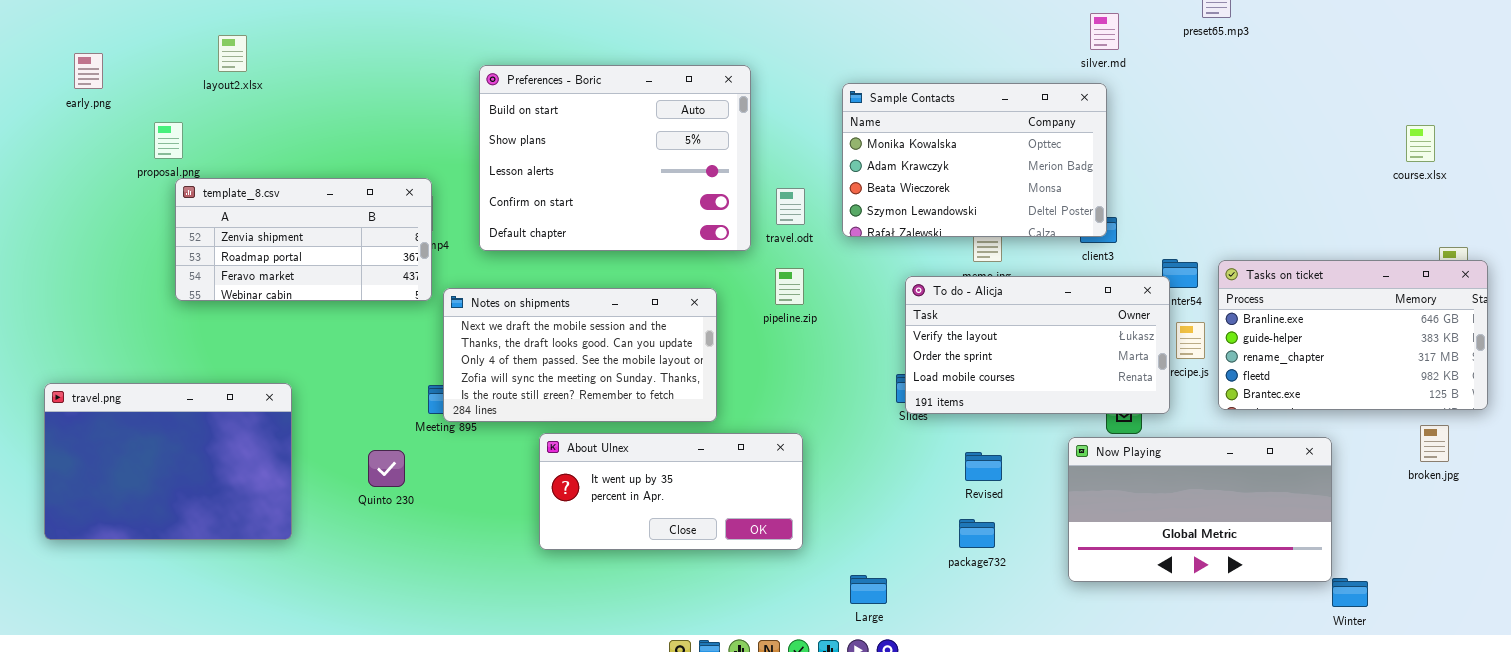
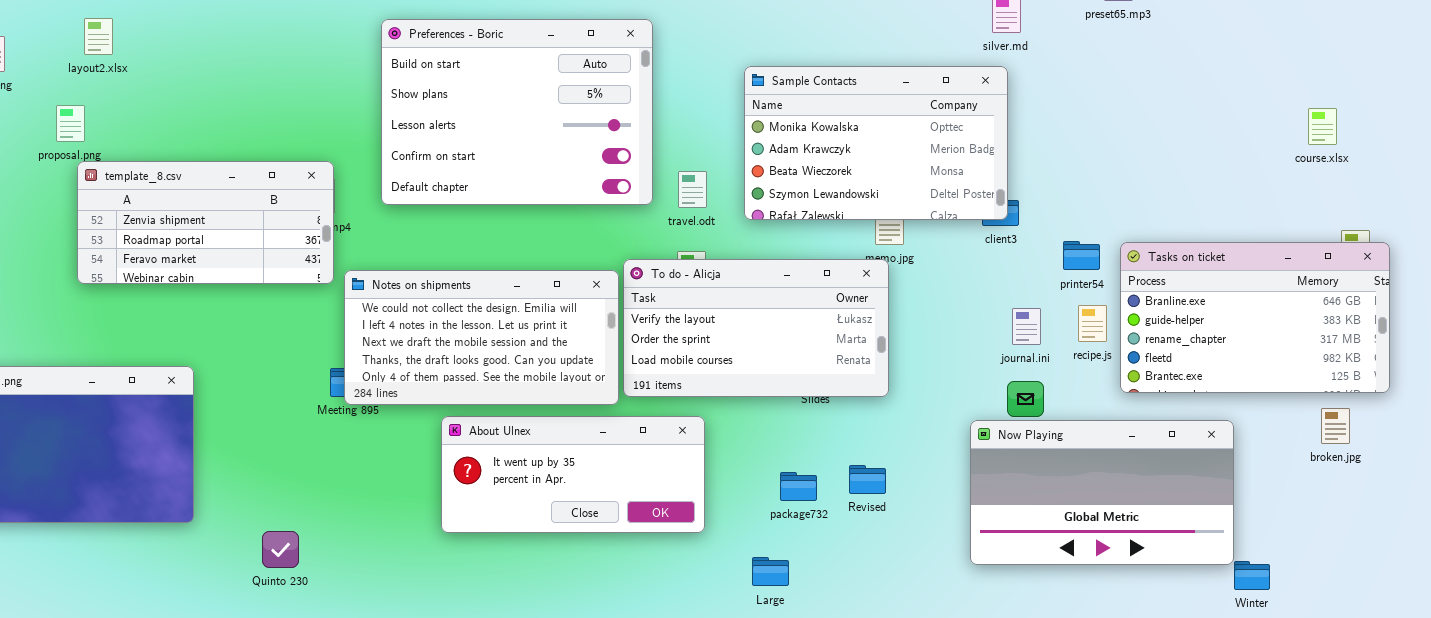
layout2.xlsx: [218,35,247,72] -> [84,18,113,55], moved
Preferences - Boric: [479,65,751,251] -> [381,19,653,205], moved
To do - Alicja: [905,276,1170,414] -> [623,259,889,397], moved
Notes on shipments: [443,288,717,422] -> [344,270,619,405], scrolled up 2 rows
Quinto 230: [368,450,405,487] -> [262,531,299,568], moved
Revised: [965,452,1002,481] -> [849,465,886,494], moved
package732: [959,519,995,548] -> [780,472,817,501], moved

